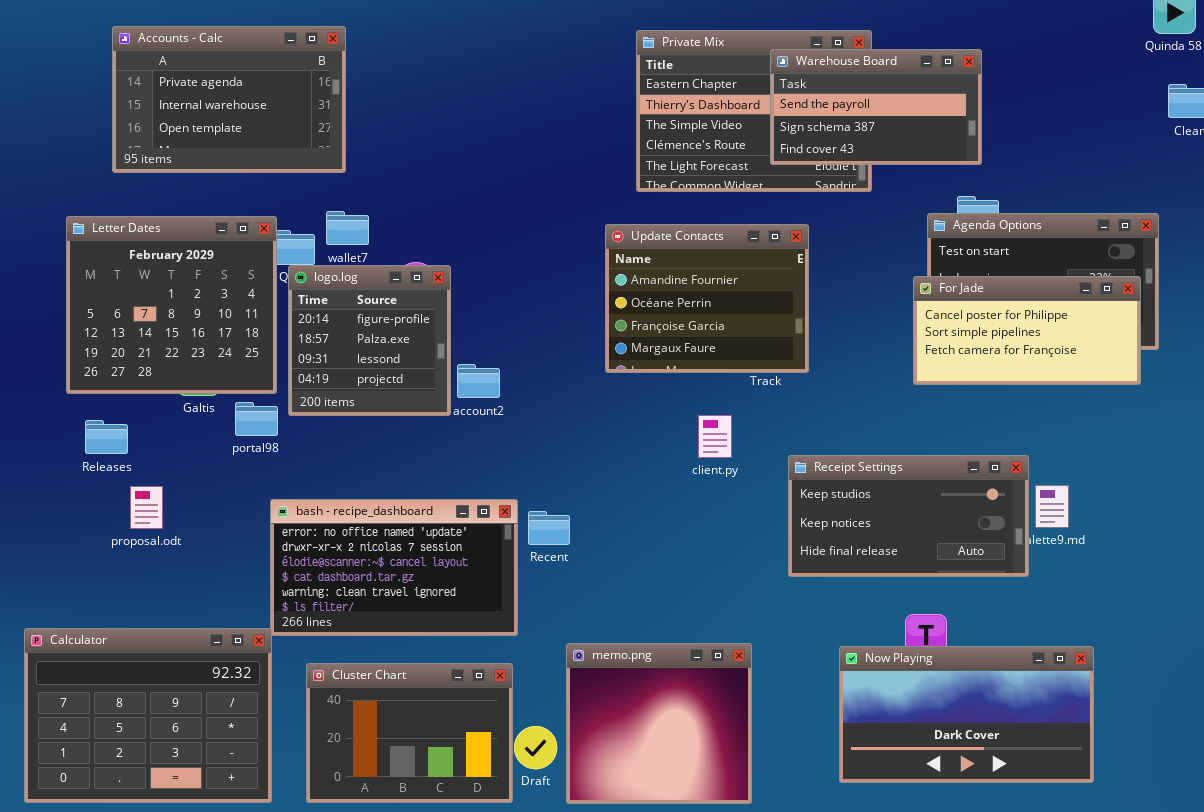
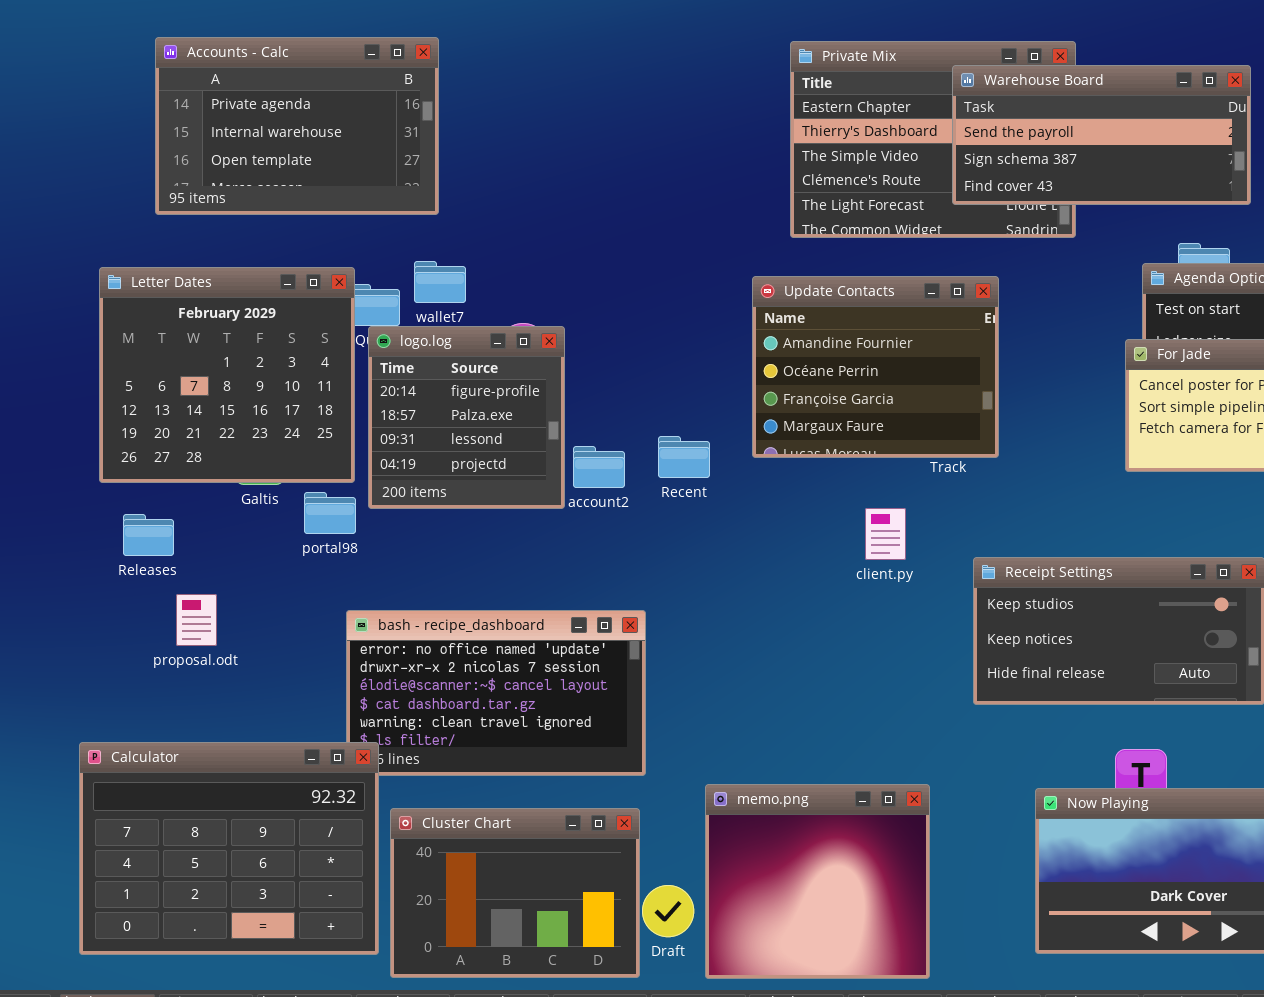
Warehouse Board: [770,49,982,165] -> [952,65,1251,205], resized
Recent: [528,511,570,545] -> [658,436,710,478], moved
Calculator: [24,628,272,803] -> [79,742,379,955], moved

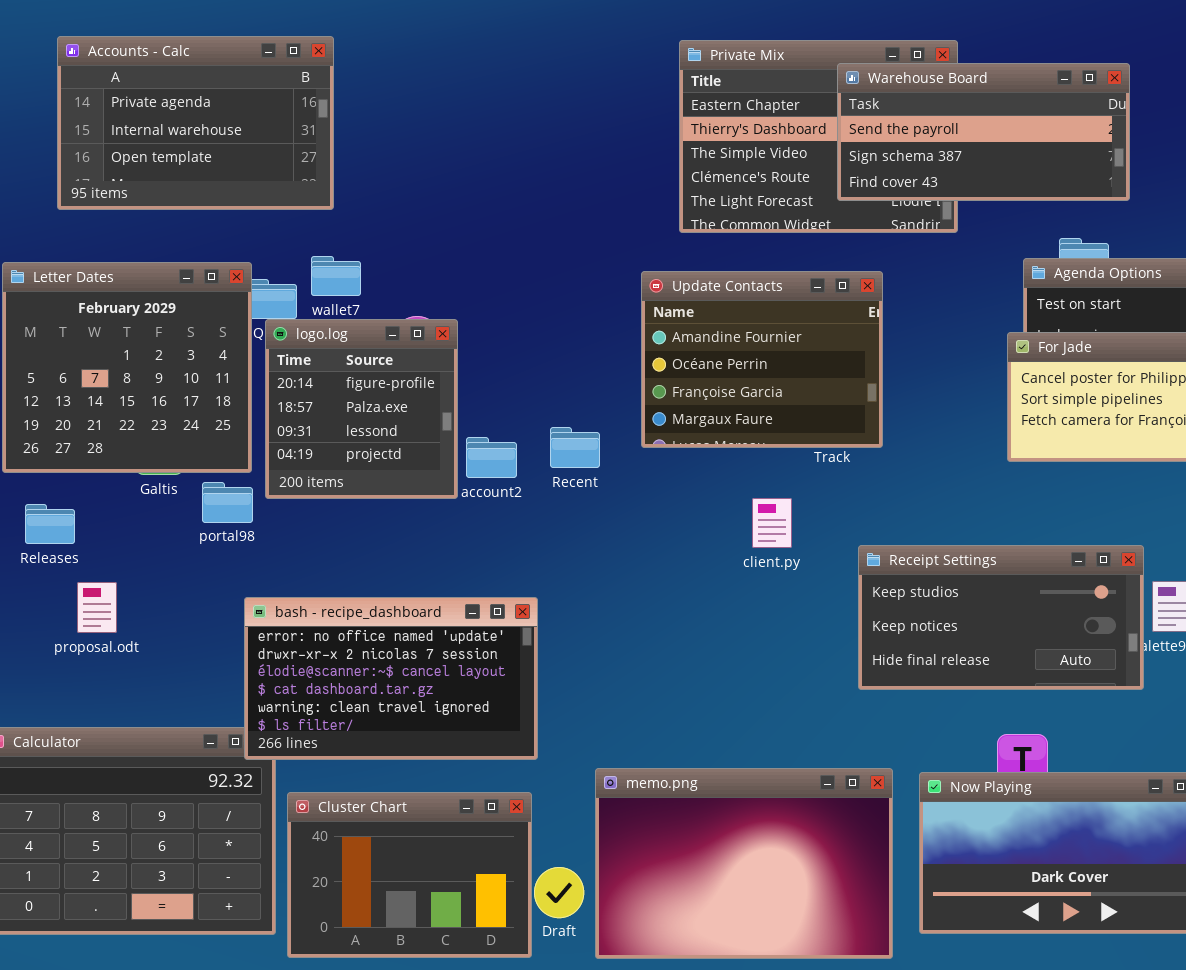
bash - recipe_dashboard: [346,610,646,776] -> [244,597,538,760], raised
memo.png: [705,784,930,979] -> [595,768,893,959], resized

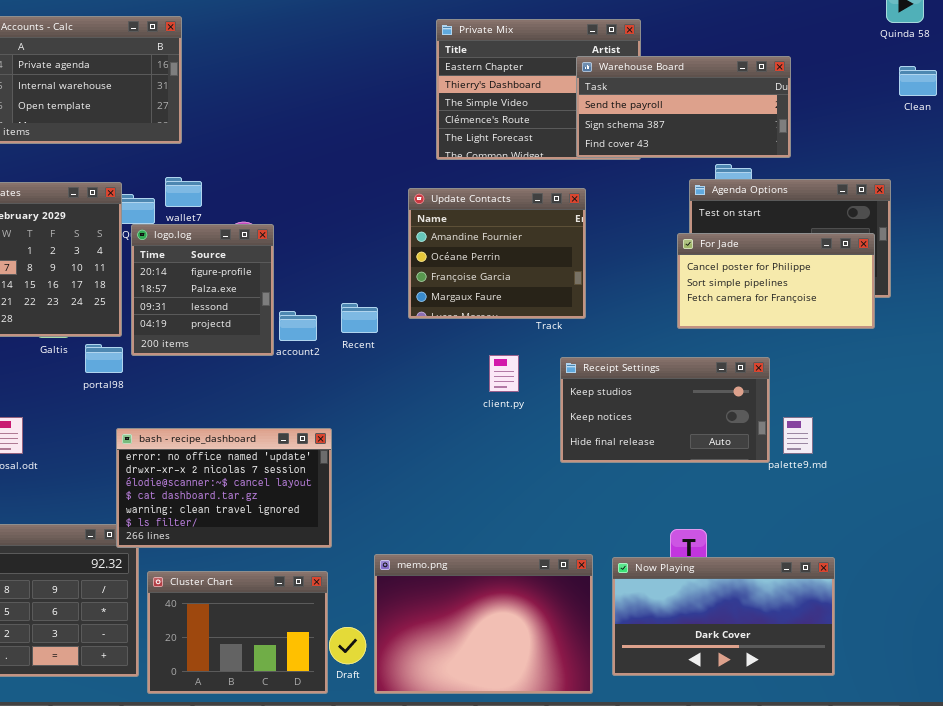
Warehouse Board: [837,63,1130,201] -> [576,56,791,158], moved
Receipt Settings: [858,545,1144,690] -> [560,357,770,463], moved

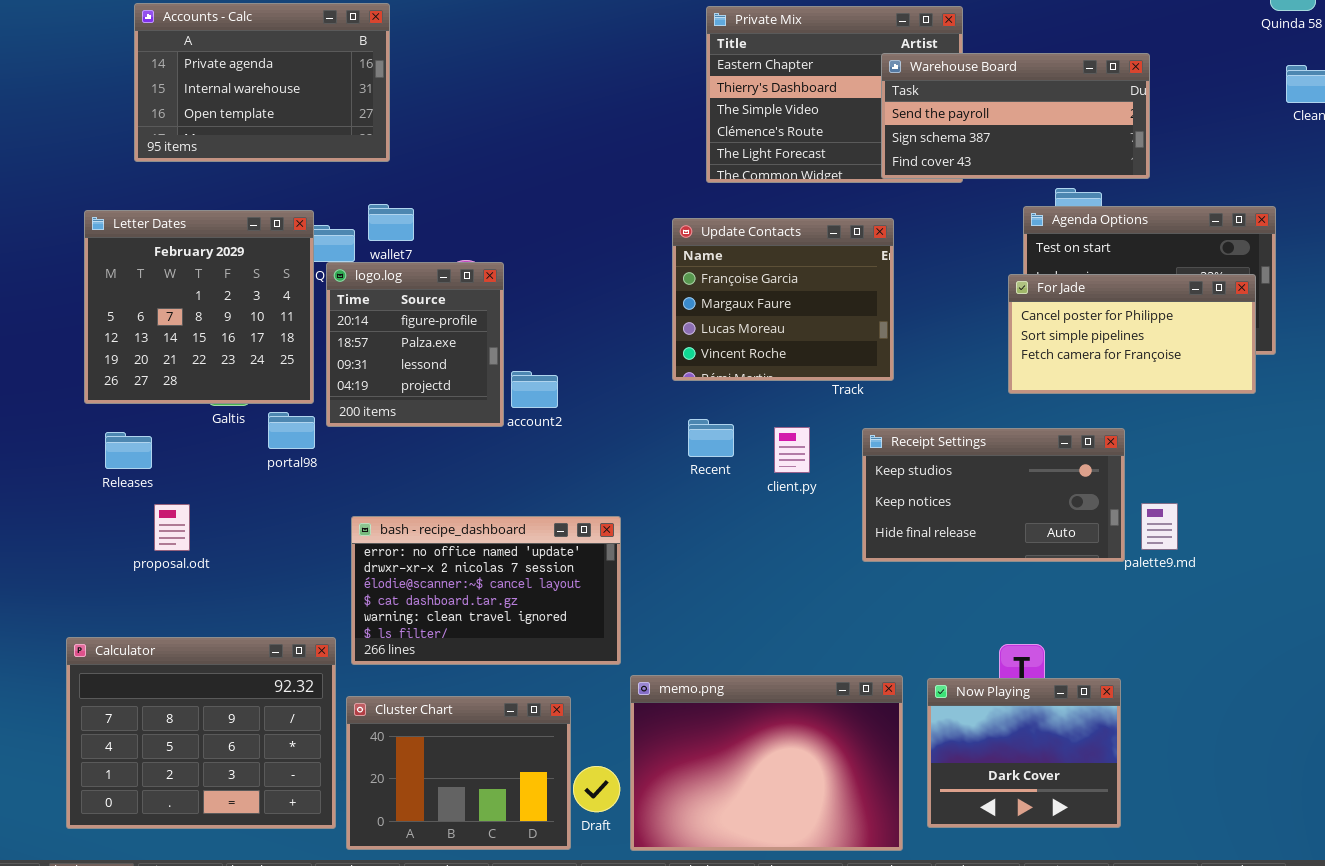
Update Contacts: [408,188,586,319] -> [672,218,894,381], scrolled down 2 rows
Recent: [341,303,378,333] -> [688,419,734,457], moved
bash - recipe_dashboard: [116,428,332,548] -> [351,516,621,665], moved
Now Playing: [612,557,835,676] -> [927,678,1121,828], resized

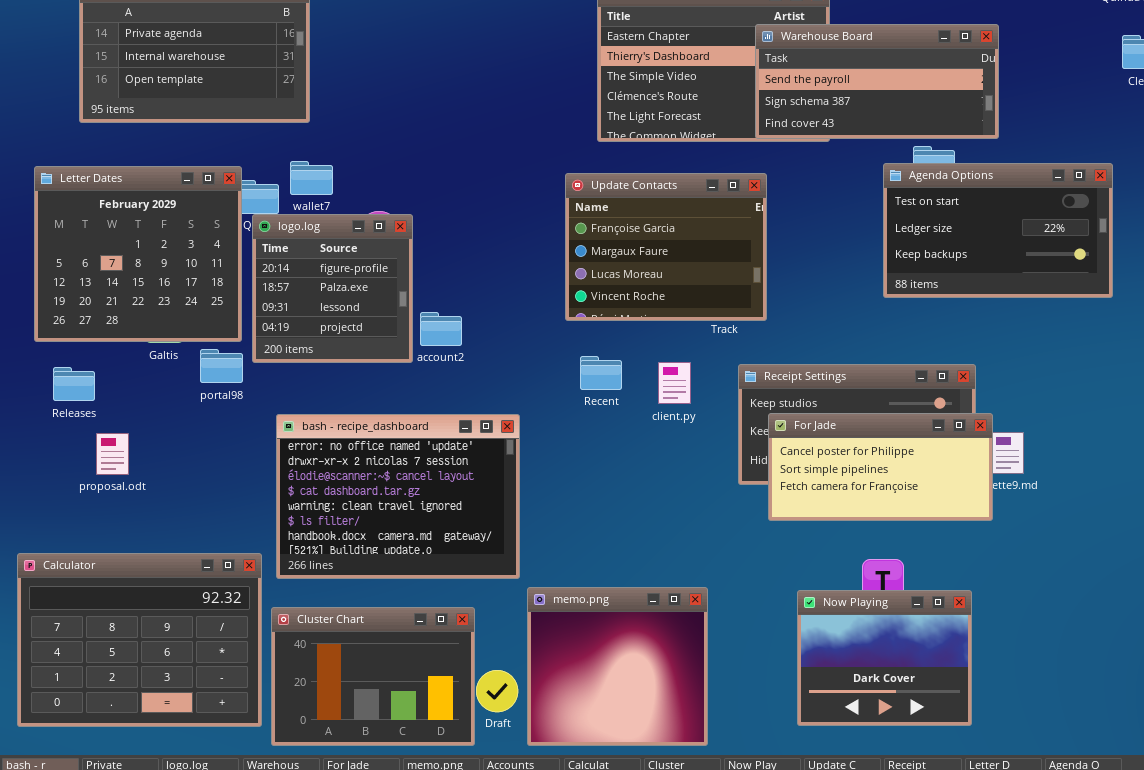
For Jade: [1008,274,1256,394] -> [768,413,993,521], moved
bash - recipe_dashboard: [351,516,621,665] -> [276,414,520,579], resized
memo.png: [630,675,903,851] -> [527,587,708,746], resized

